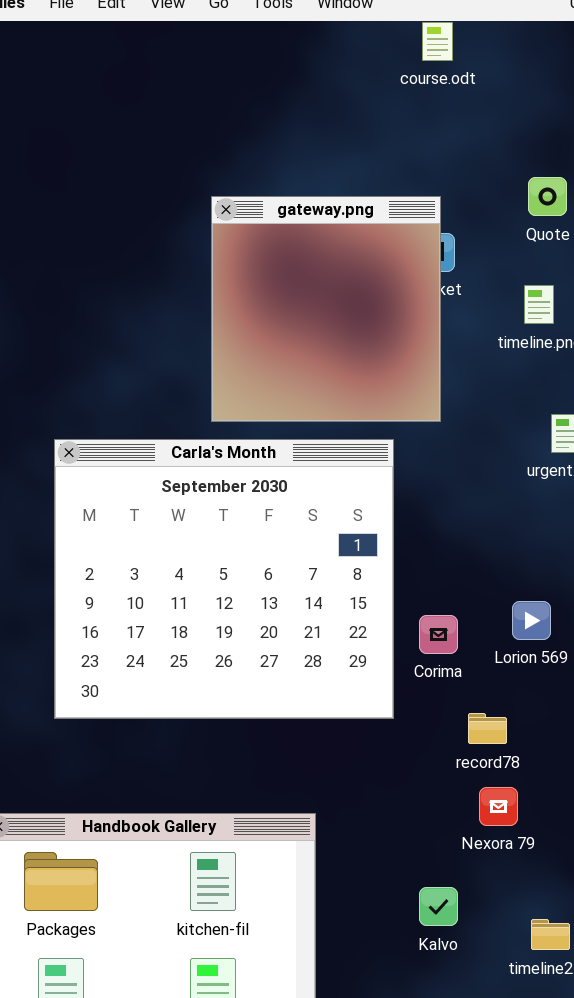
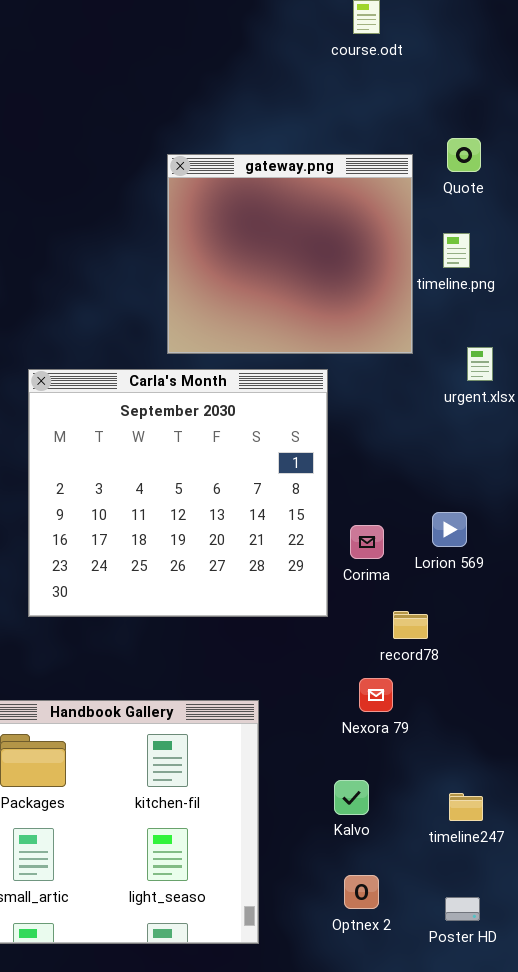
gateway.png: [211,196,441,422] -> [167,154,413,354], resized
Nexora 79: [479,787,518,826] -> [359,678,393,712], moved
Kalvo: [419,887,458,926] -> [334,780,369,815], moved

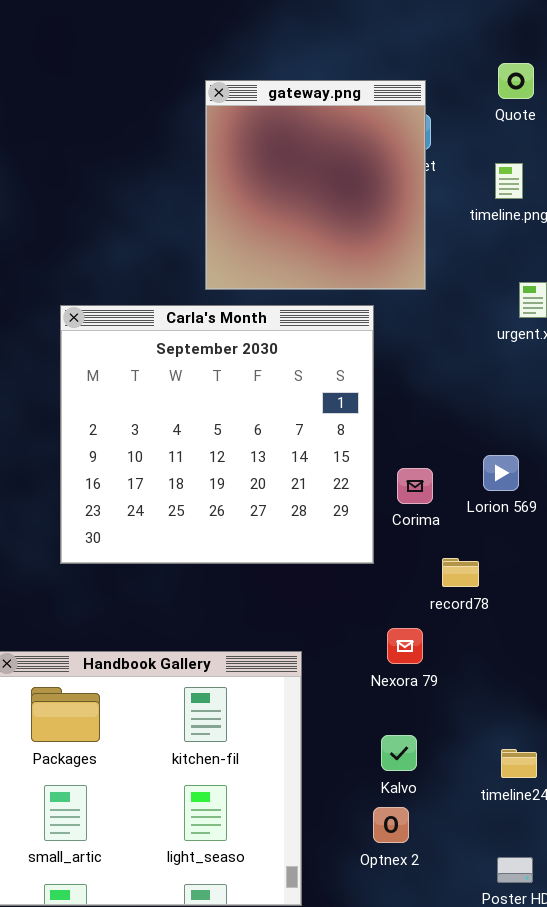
gateway.png: [167,154,413,354] -> [205,80,426,290], resized
Nexora 79: [359,678,393,712] -> [387,628,423,664], moved
Optnex 2: [344,875,379,909] -> [373,807,409,843], moved

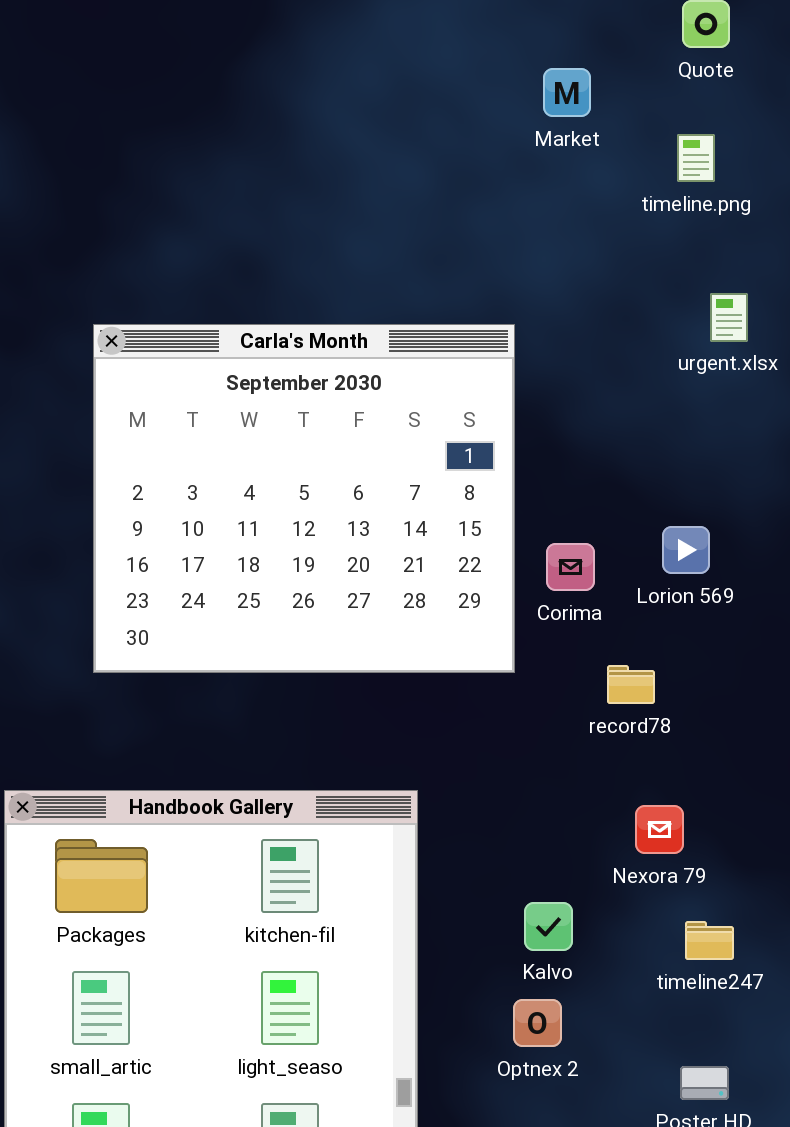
gateway.png: [205,80,426,290] -> none, closed
Nexora 79: [387,628,423,664] -> [635,805,684,854], moved

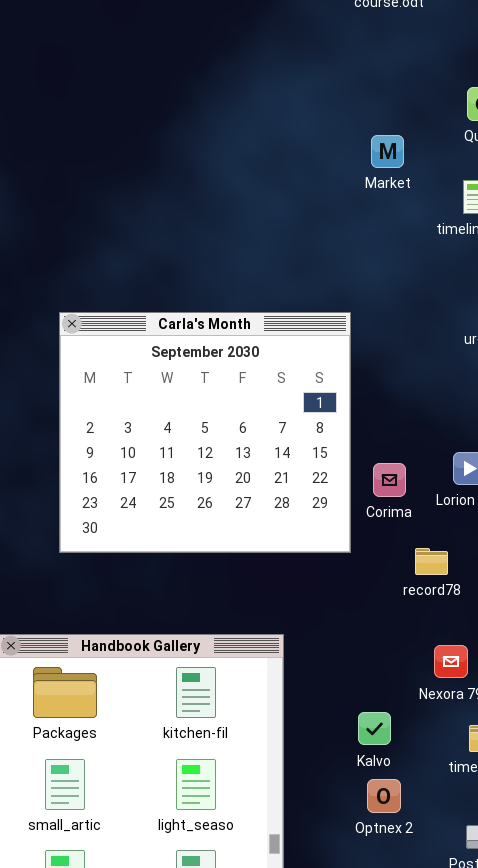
Optnex 2: [513,999,562,1047] -> [367,779,401,813], moved

